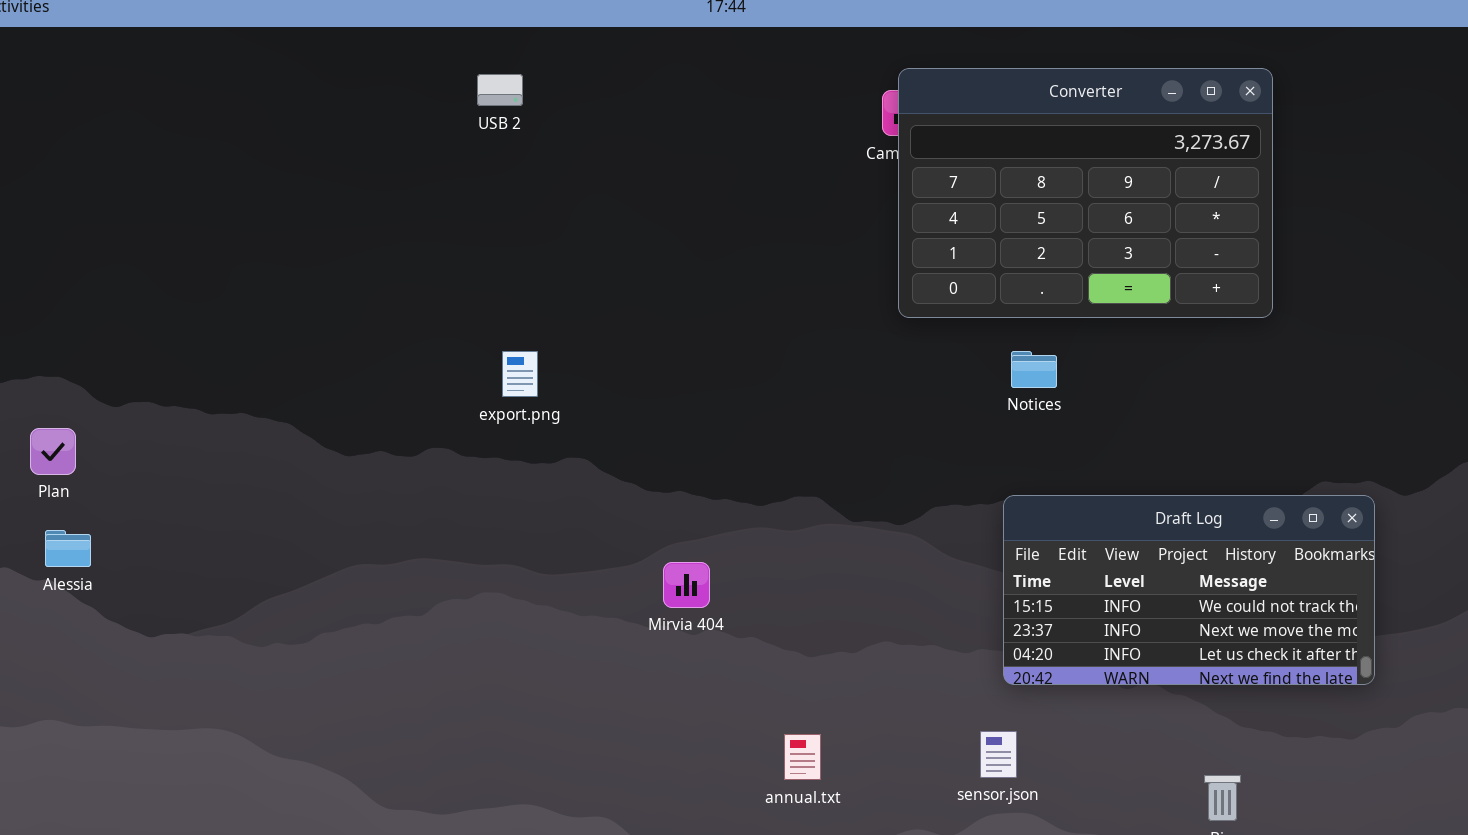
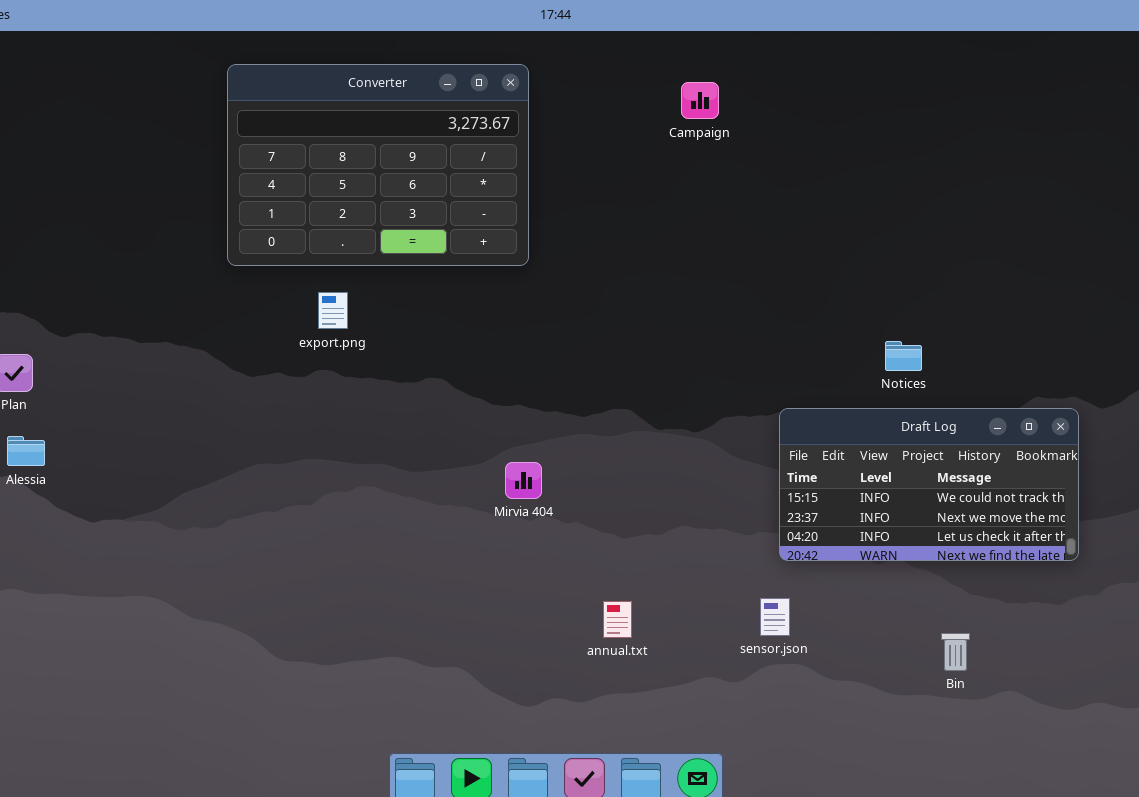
Converter: [898,68,1273,318] -> [227,64,529,266], moved
export.png: [502,351,538,397] -> [318,292,348,329], moved
Notices: [1011,351,1057,388] -> [885,341,922,371], moved

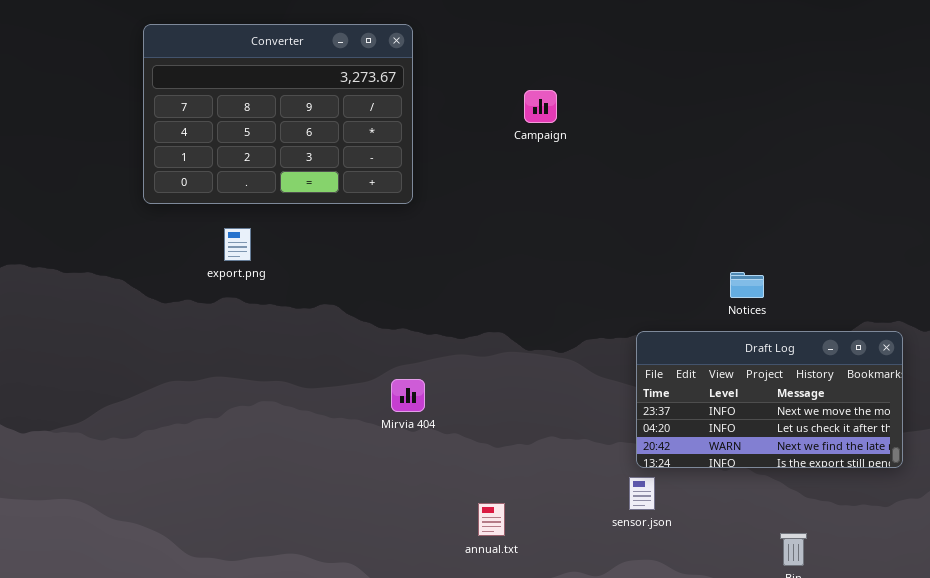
Campaign: [681,82,719,119] -> [524,90,557,123], moved
Draft Log: [779,408,1079,561] -> [636,331,903,468], scrolled down 1 row
sensor.json: [760,598,790,636] -> [629,477,655,510], moved

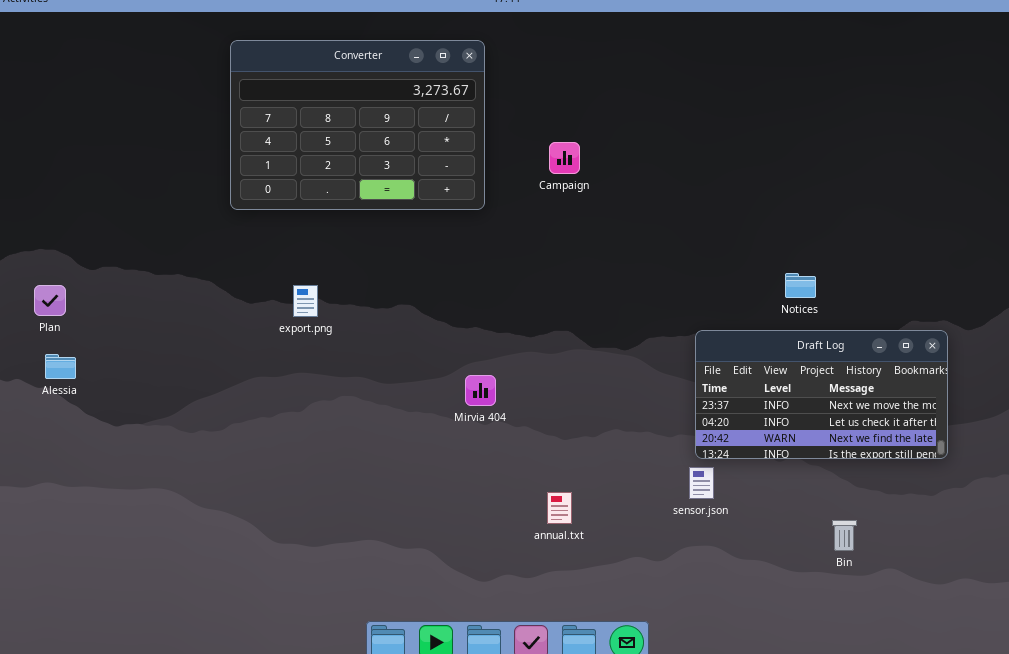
Campaign: [524,90,557,123] -> [549,142,580,174], moved
export.png: [224,228,251,261] -> [293,285,318,317], moved

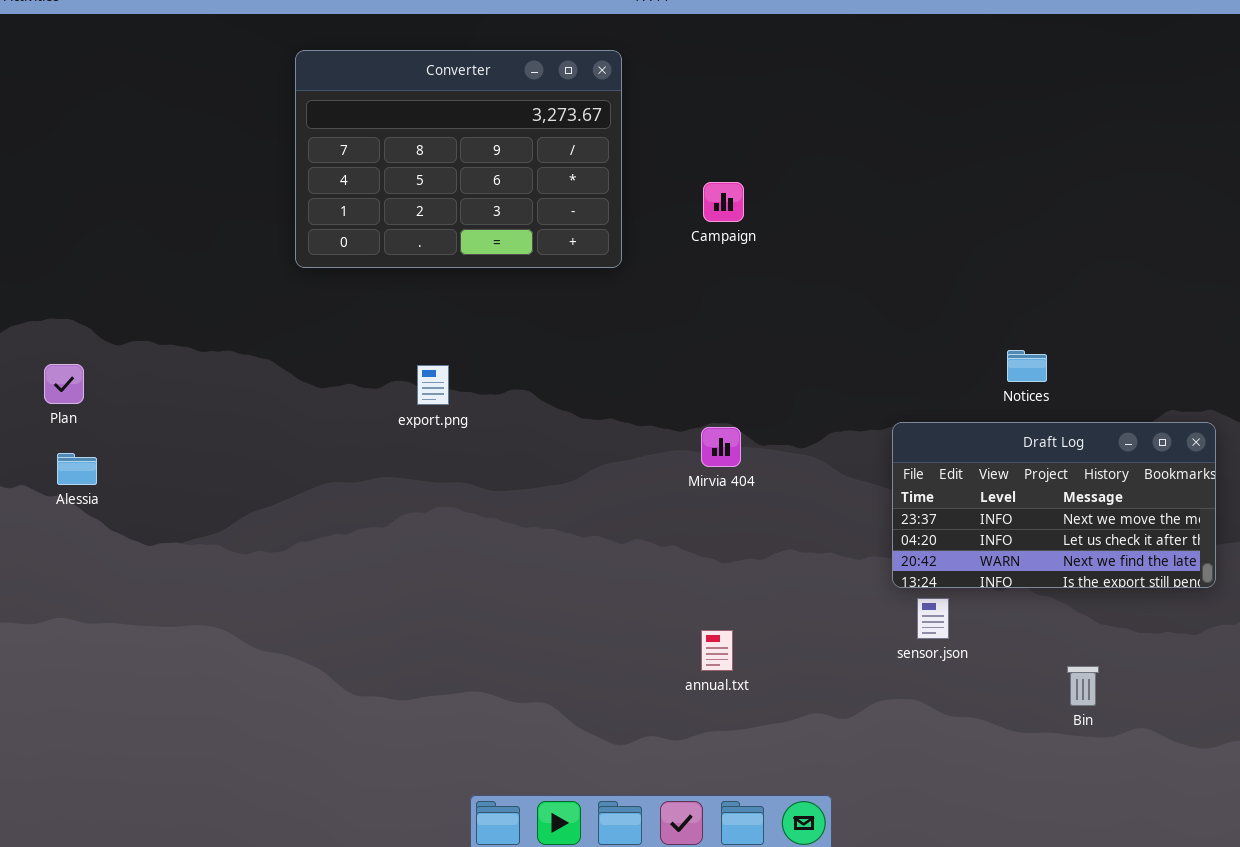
export.png: [293,285,318,317] -> [417,365,449,405], moved
Mirvia 404: [465,375,496,406] -> [701,427,741,467], moved
sensor.json: [689,467,714,499] -> [917,598,949,639], moved

